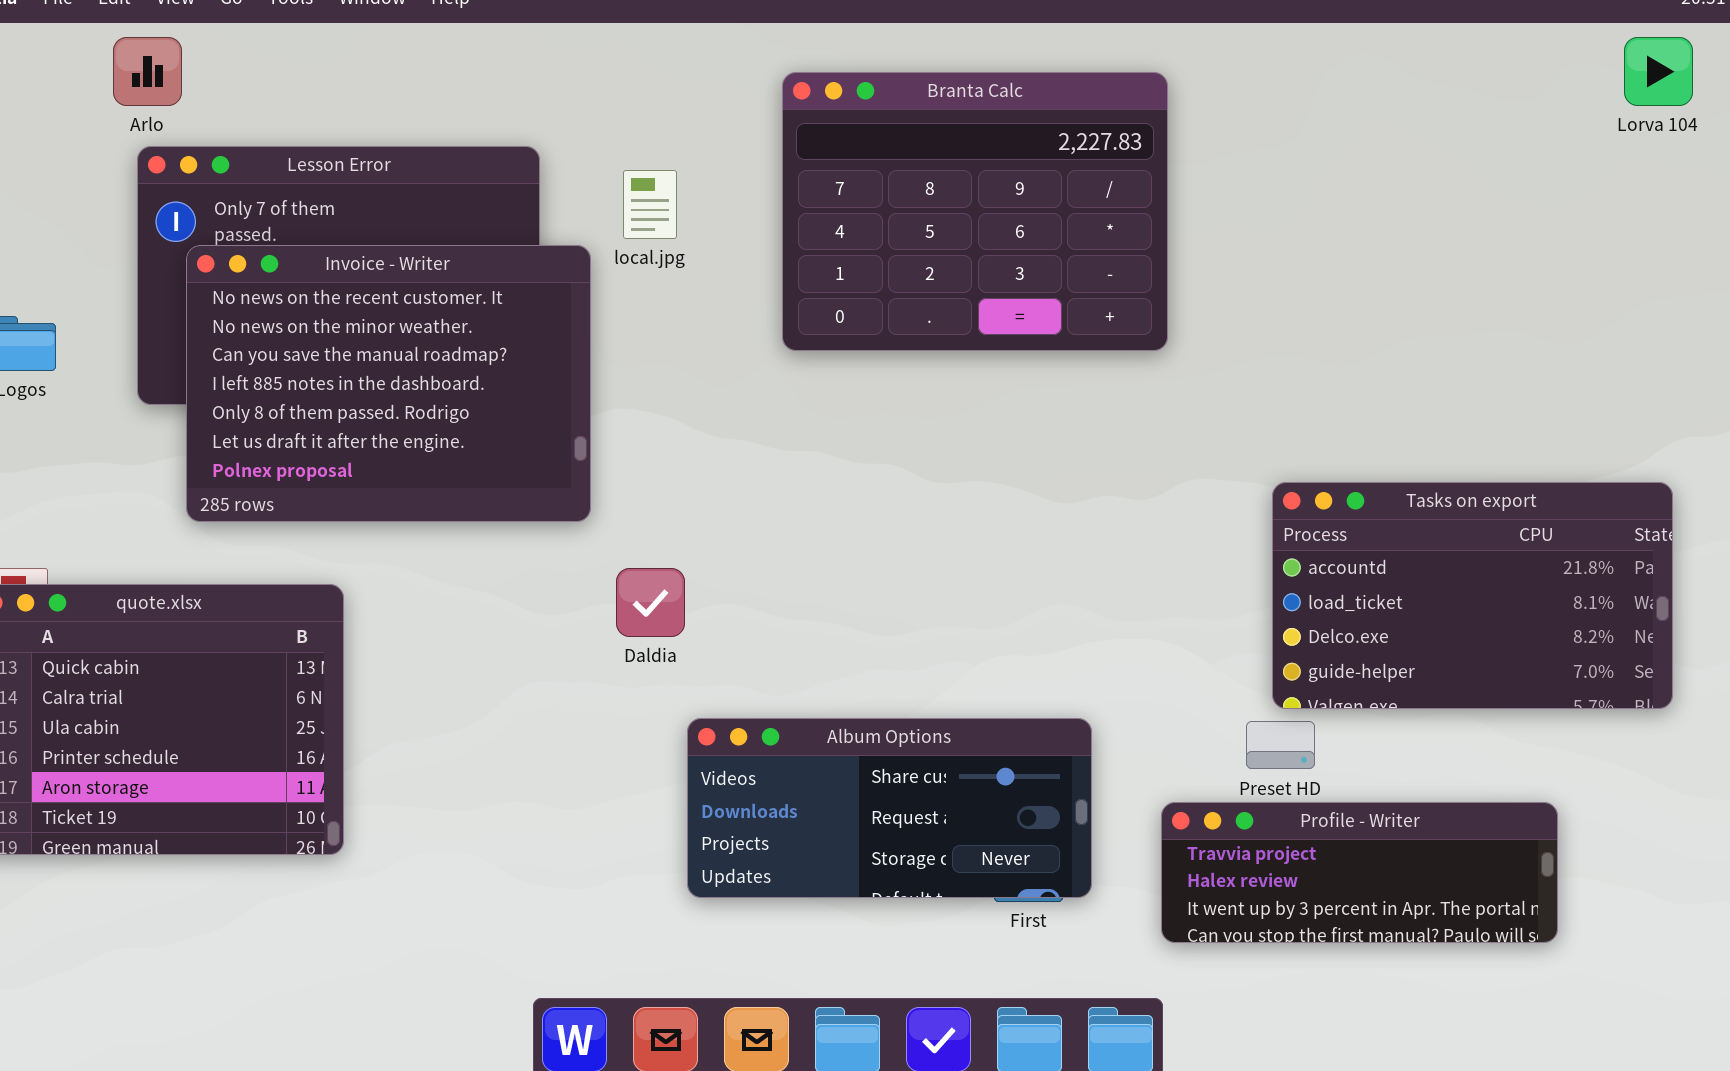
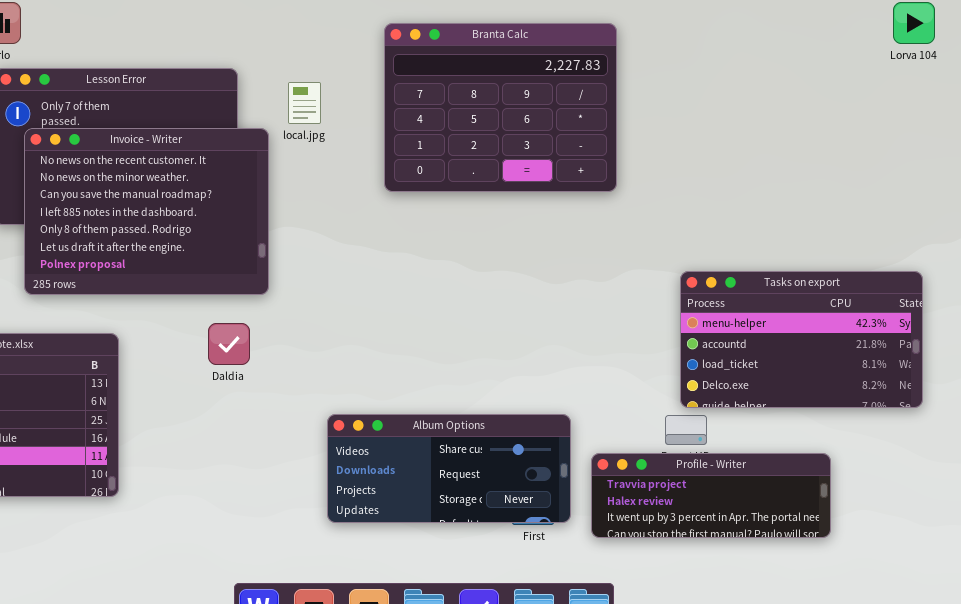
Tasks on export: [1272,482,1673,709] -> [680,271,923,408], scrolled up 1 row
Daldia: [616,568,685,637] -> [208,323,250,365], moved
Profile - Writer: [1161,802,1558,943] -> [591,453,831,538], moved

